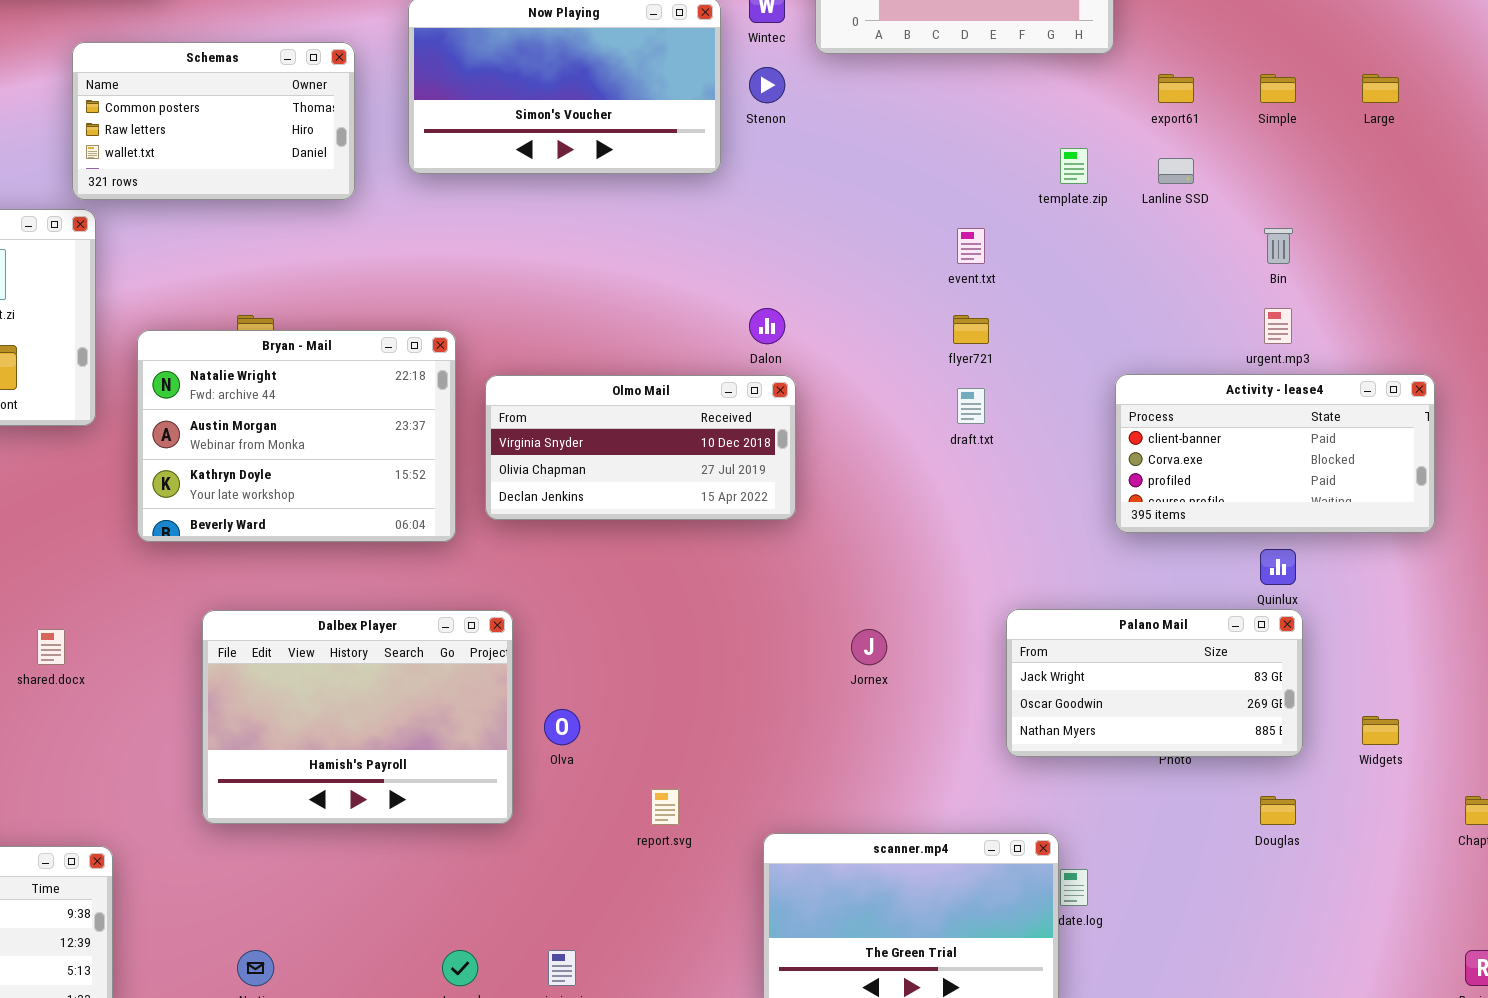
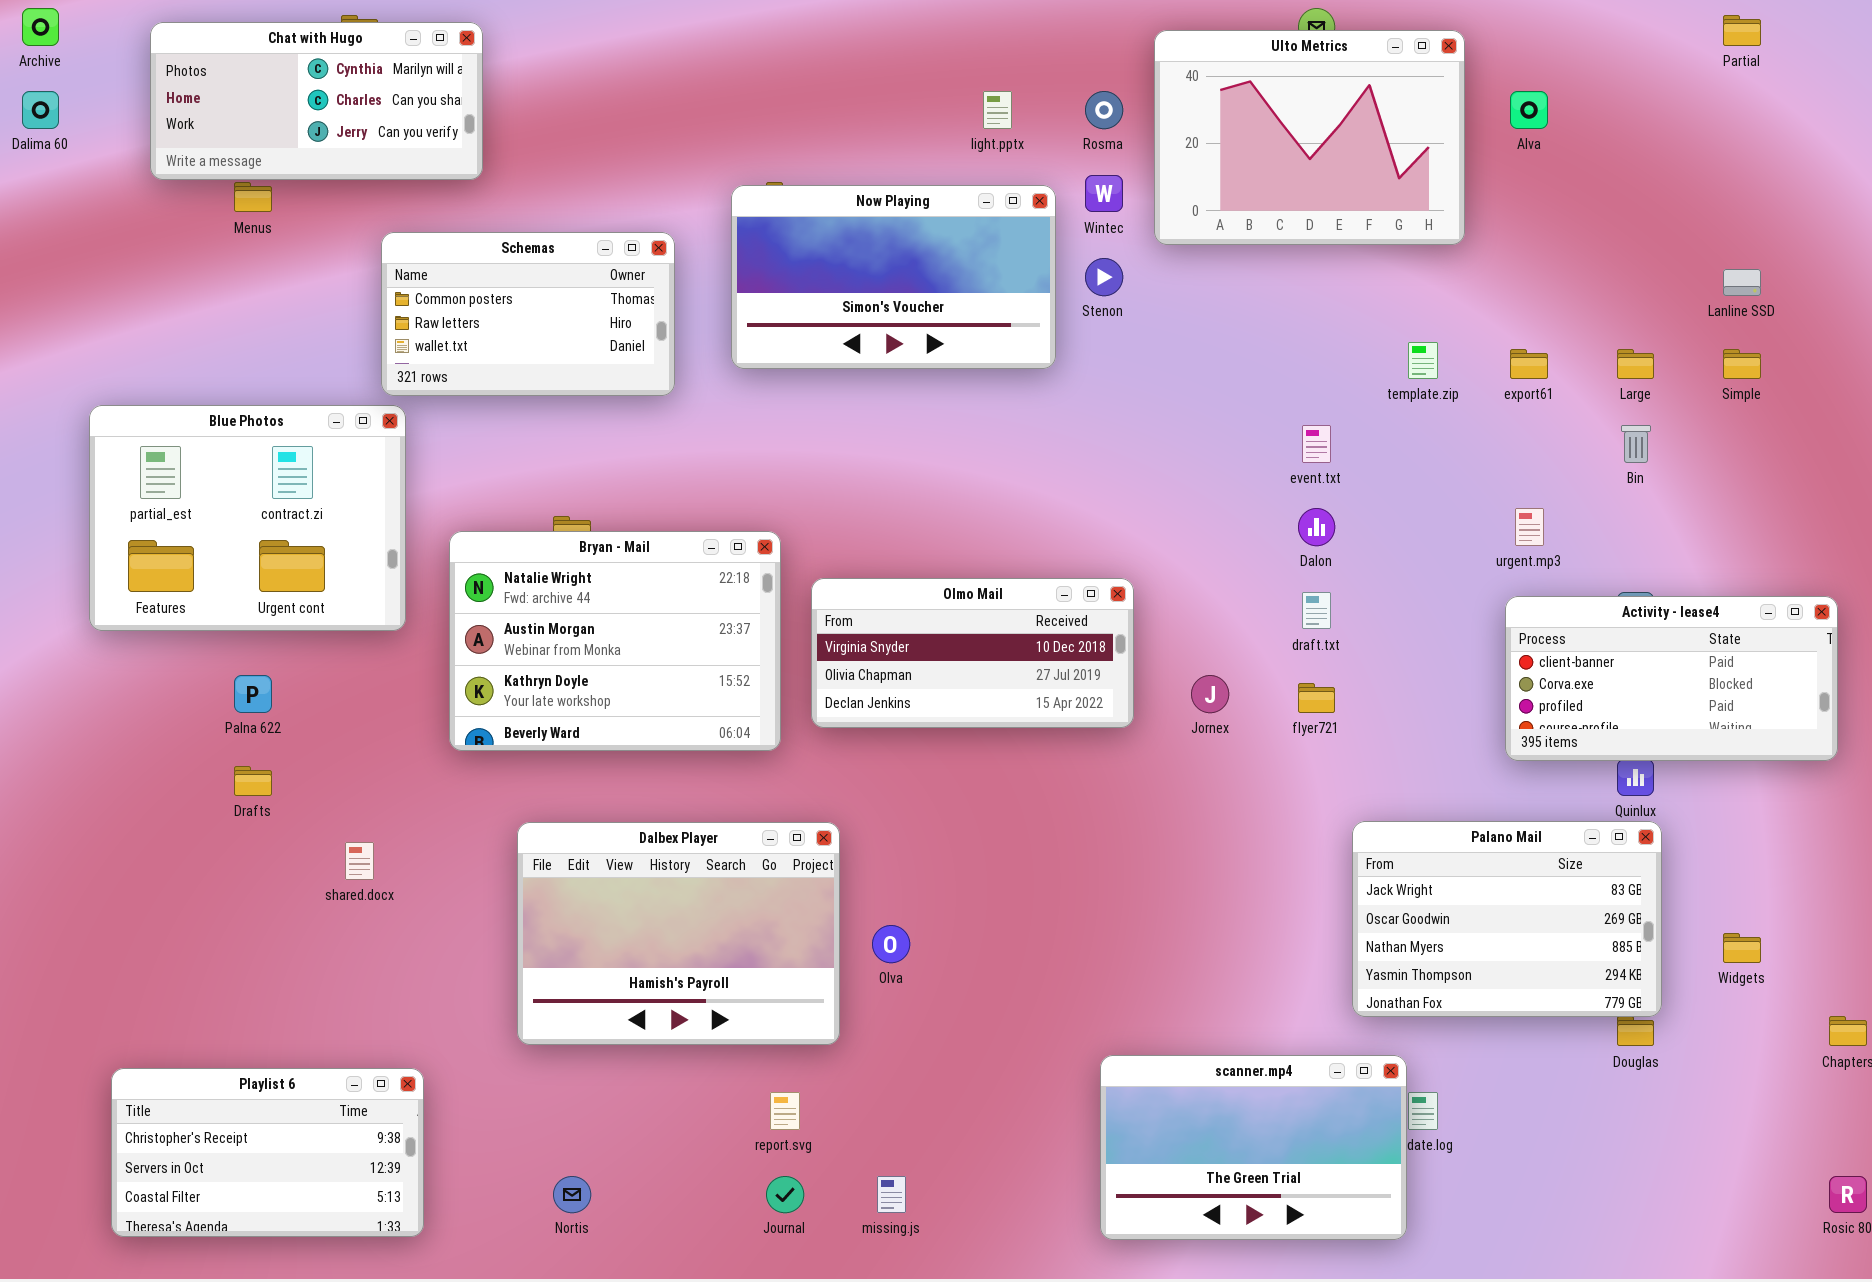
export61: [1158,74,1194,103] -> [1510,349,1548,379], moved
Simple: [1260,74,1296,103] -> [1723,349,1761,379], moved
Large: [1362,74,1399,103] -> [1617,349,1654,379], moved
Lanline SSD: [1158,158,1194,184] -> [1723,269,1761,296], moved
Dalon: [749,308,785,344] -> [1298,508,1335,546], moved
urgent.mp3: [1264,308,1292,344] -> [1515,508,1544,546], moved
flyer721: [953,315,989,344] -> [1298,683,1335,713], moved
Activity - lease4: [1115,374,1435,533] -> [1505,596,1838,761], moved
Palano Mail: [1006,609,1303,757] -> [1352,821,1662,1017], resized
Jornex: [851,629,887,665] -> [1191,675,1229,713], moved
report.svg: [651,789,679,825] -> [770,1092,800,1130], moved

